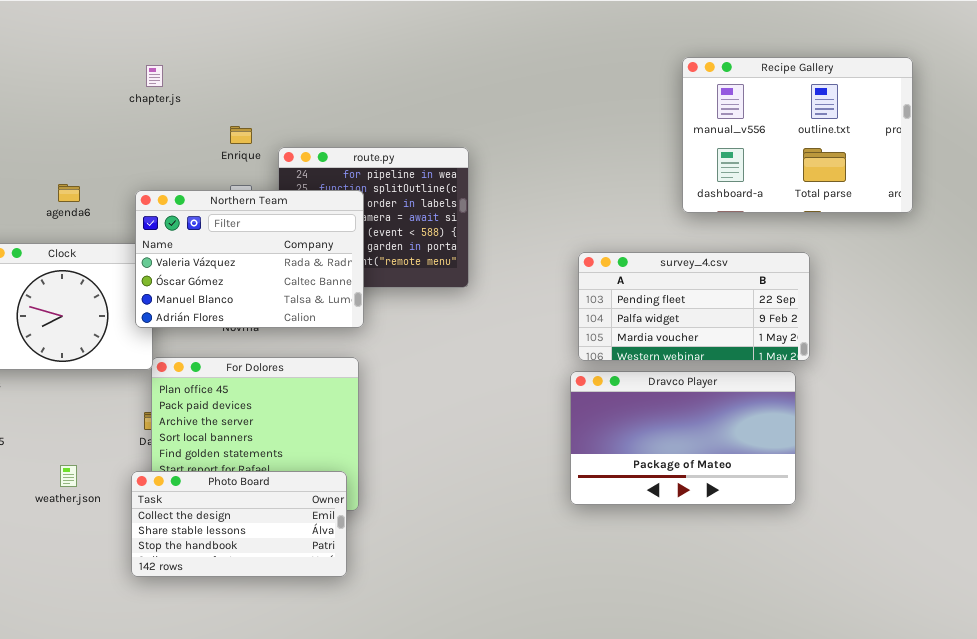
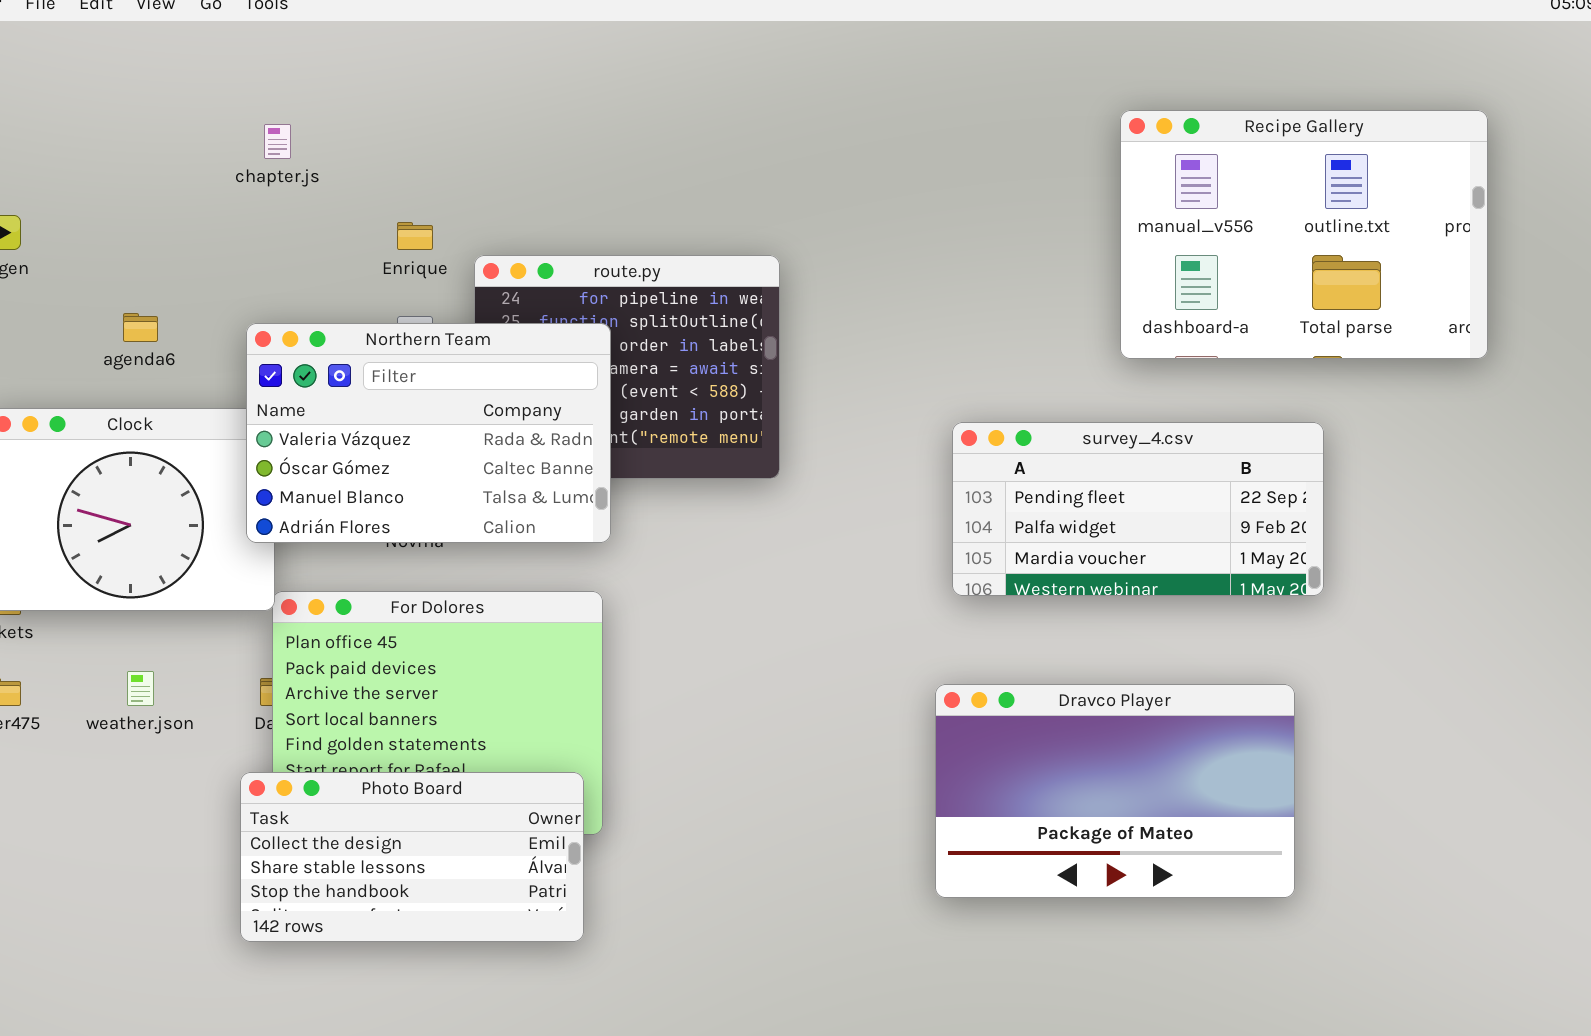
Dravco Player: [570,371,796,505] -> [935,684,1295,898], moved
weather.json: [60,465,77,487] -> [127,671,154,706], moved

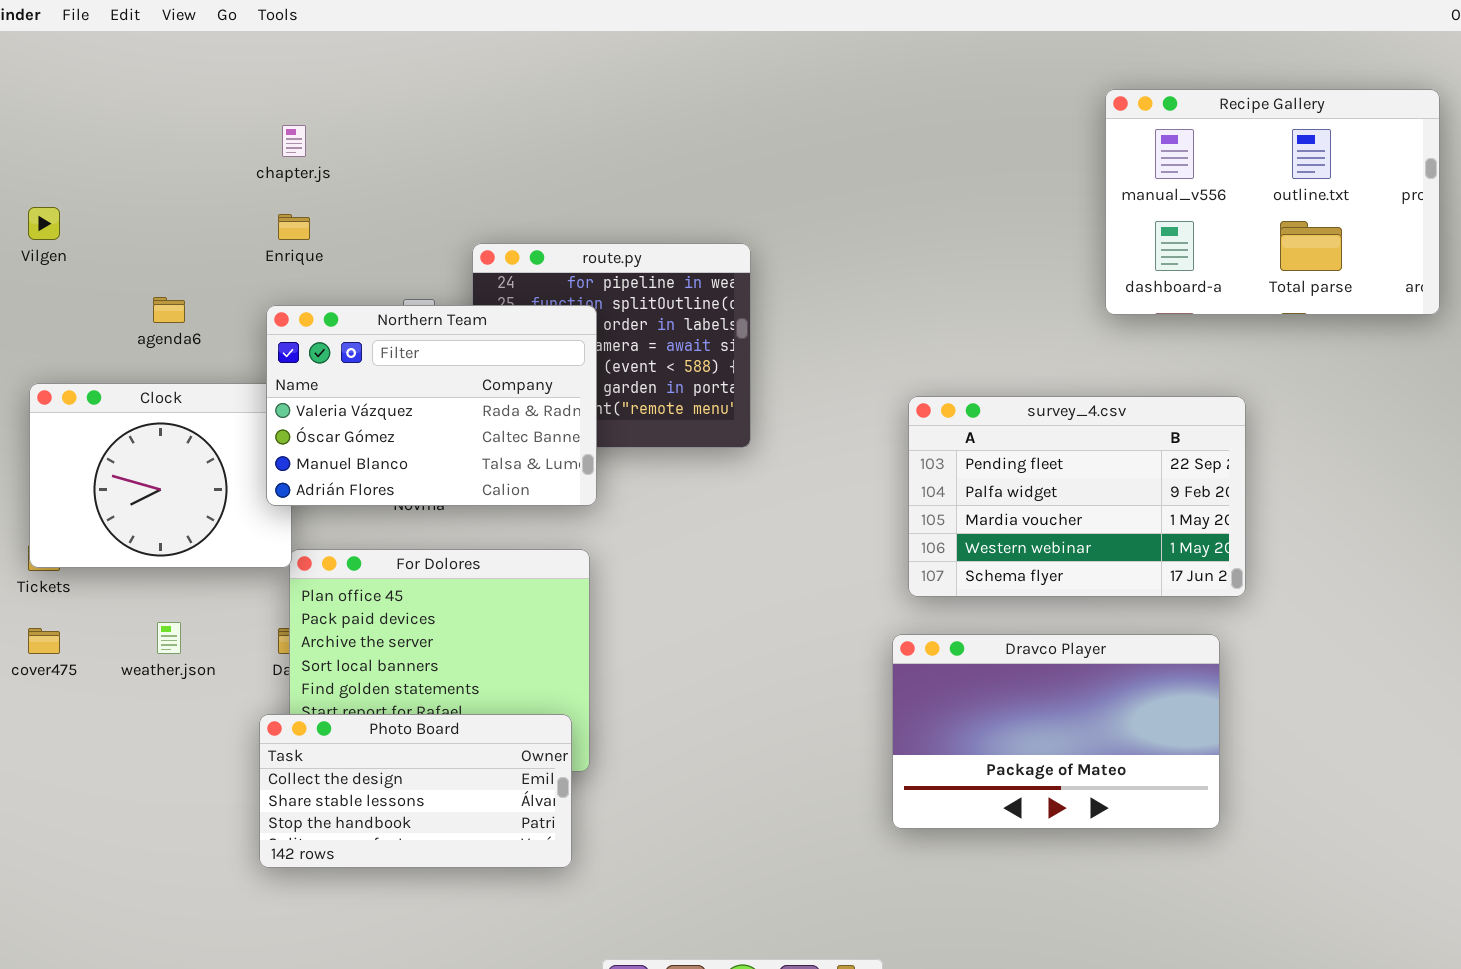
Recipe Gallery: [1120,110,1488,359] -> [1105,89,1440,315], moved
Enrique: [397,222,433,250] -> [278,214,310,240], moved
survey_4.csv: [952,422,1324,596] -> [908,396,1246,597], resized

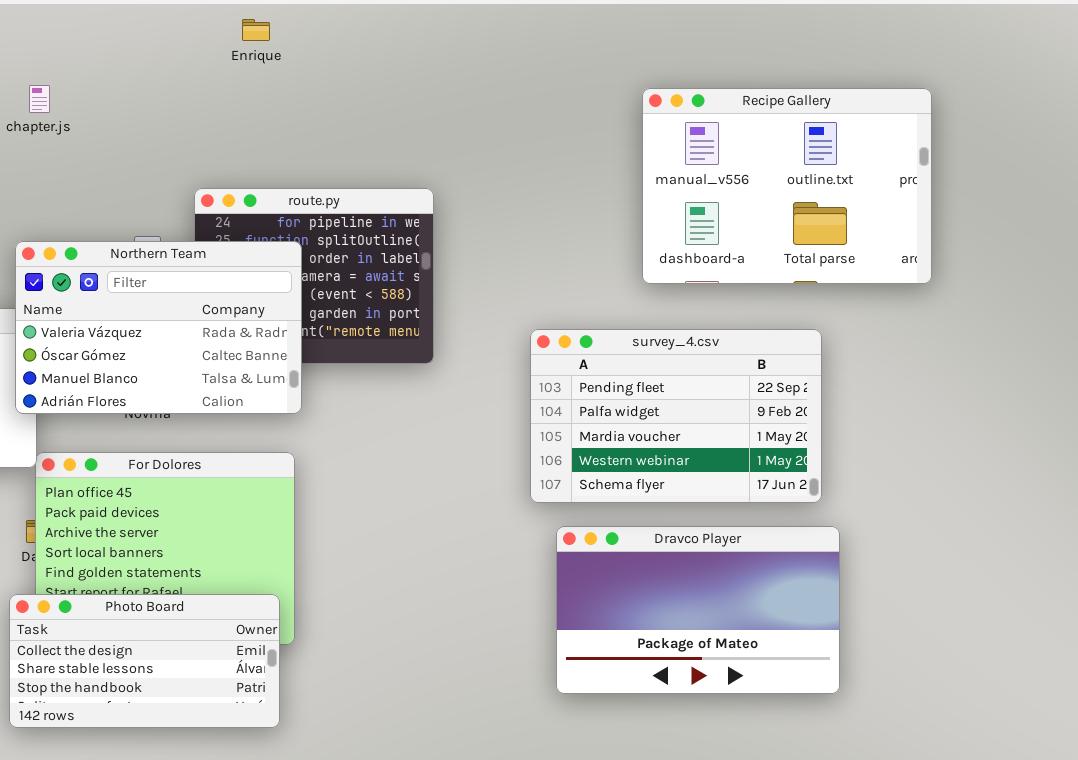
Recipe Gallery: [1105,89,1440,315] -> [642,88,932,284], moved
Enrique: [278,214,310,240] -> [242,19,270,41], moved
survey_4.csv: [908,396,1246,597] -> [530,329,822,503], moved

